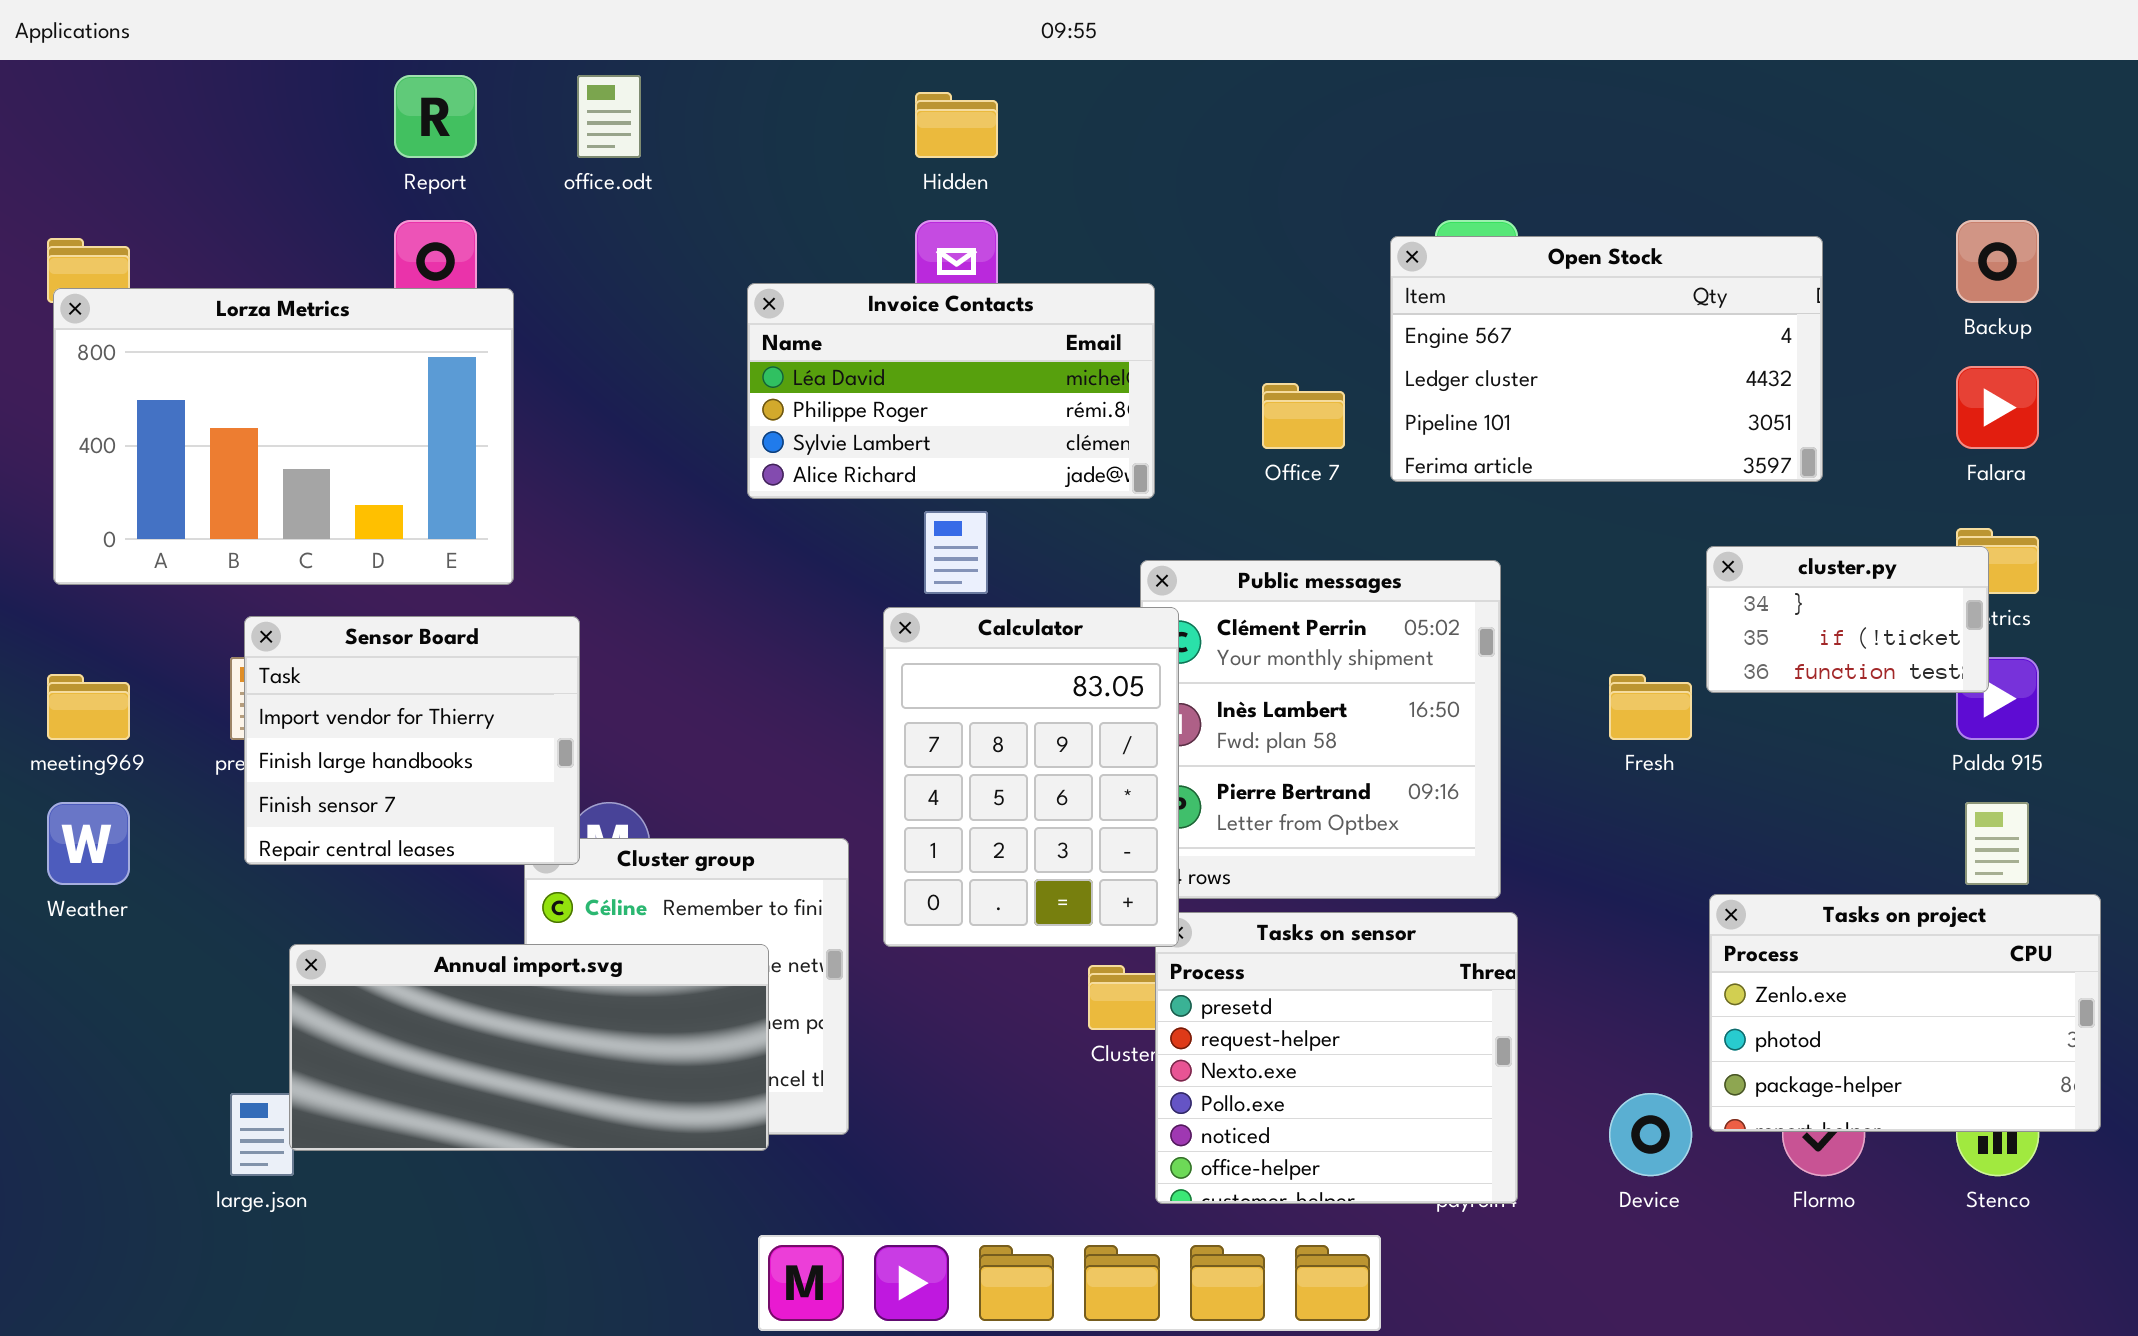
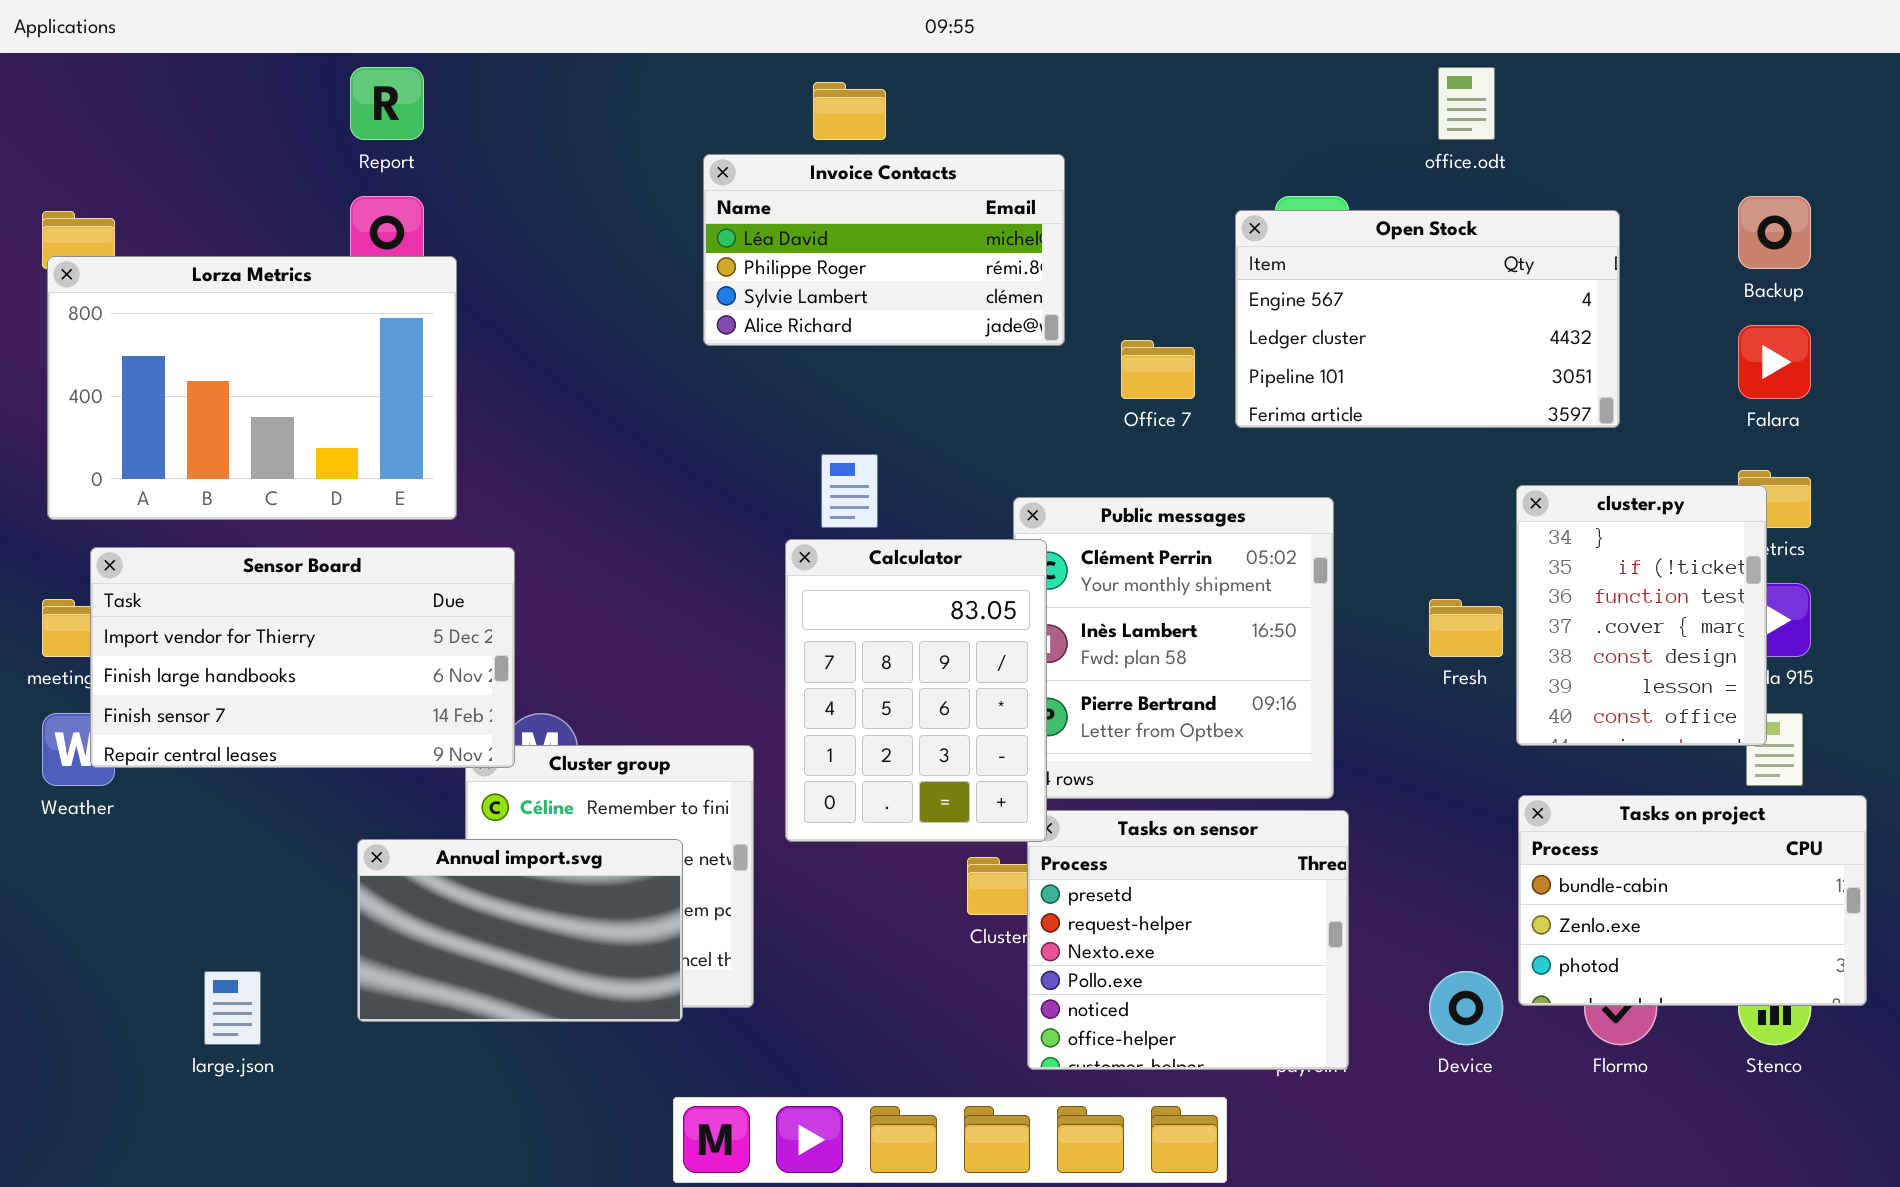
office.odt: [577,75,641,158] -> [1438,67,1495,140], moved
Invoice Contacts: [747,283,1155,499] -> [703,154,1065,346], moved
cluster.py: [1706,546,1989,693] -> [1516,485,1767,746], resized
Sensor Board: [244,616,580,865] -> [90,547,515,768], resized
Tasks on project: [1709,894,2101,1132] -> [1518,795,1867,1006], scrolled up 1 row
Annual import.svg: [289,944,769,1151] -> [357,839,683,1022], resized

